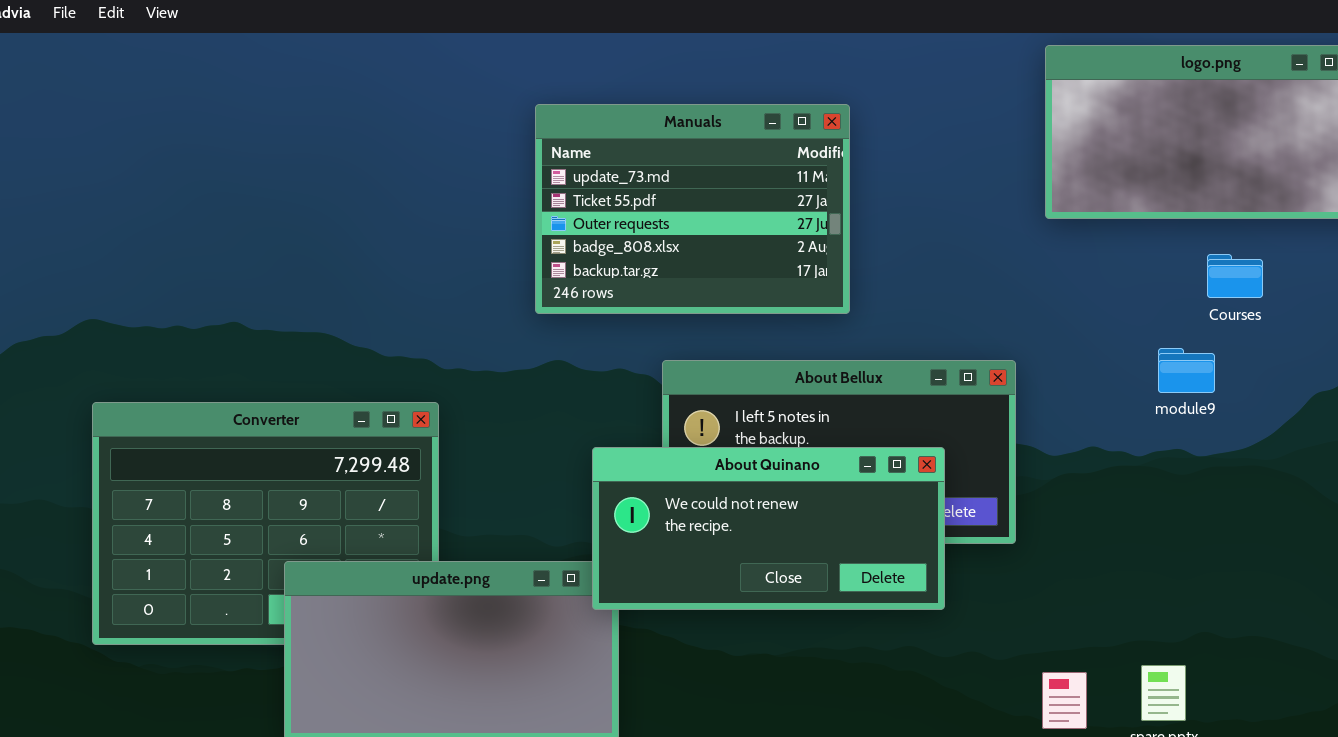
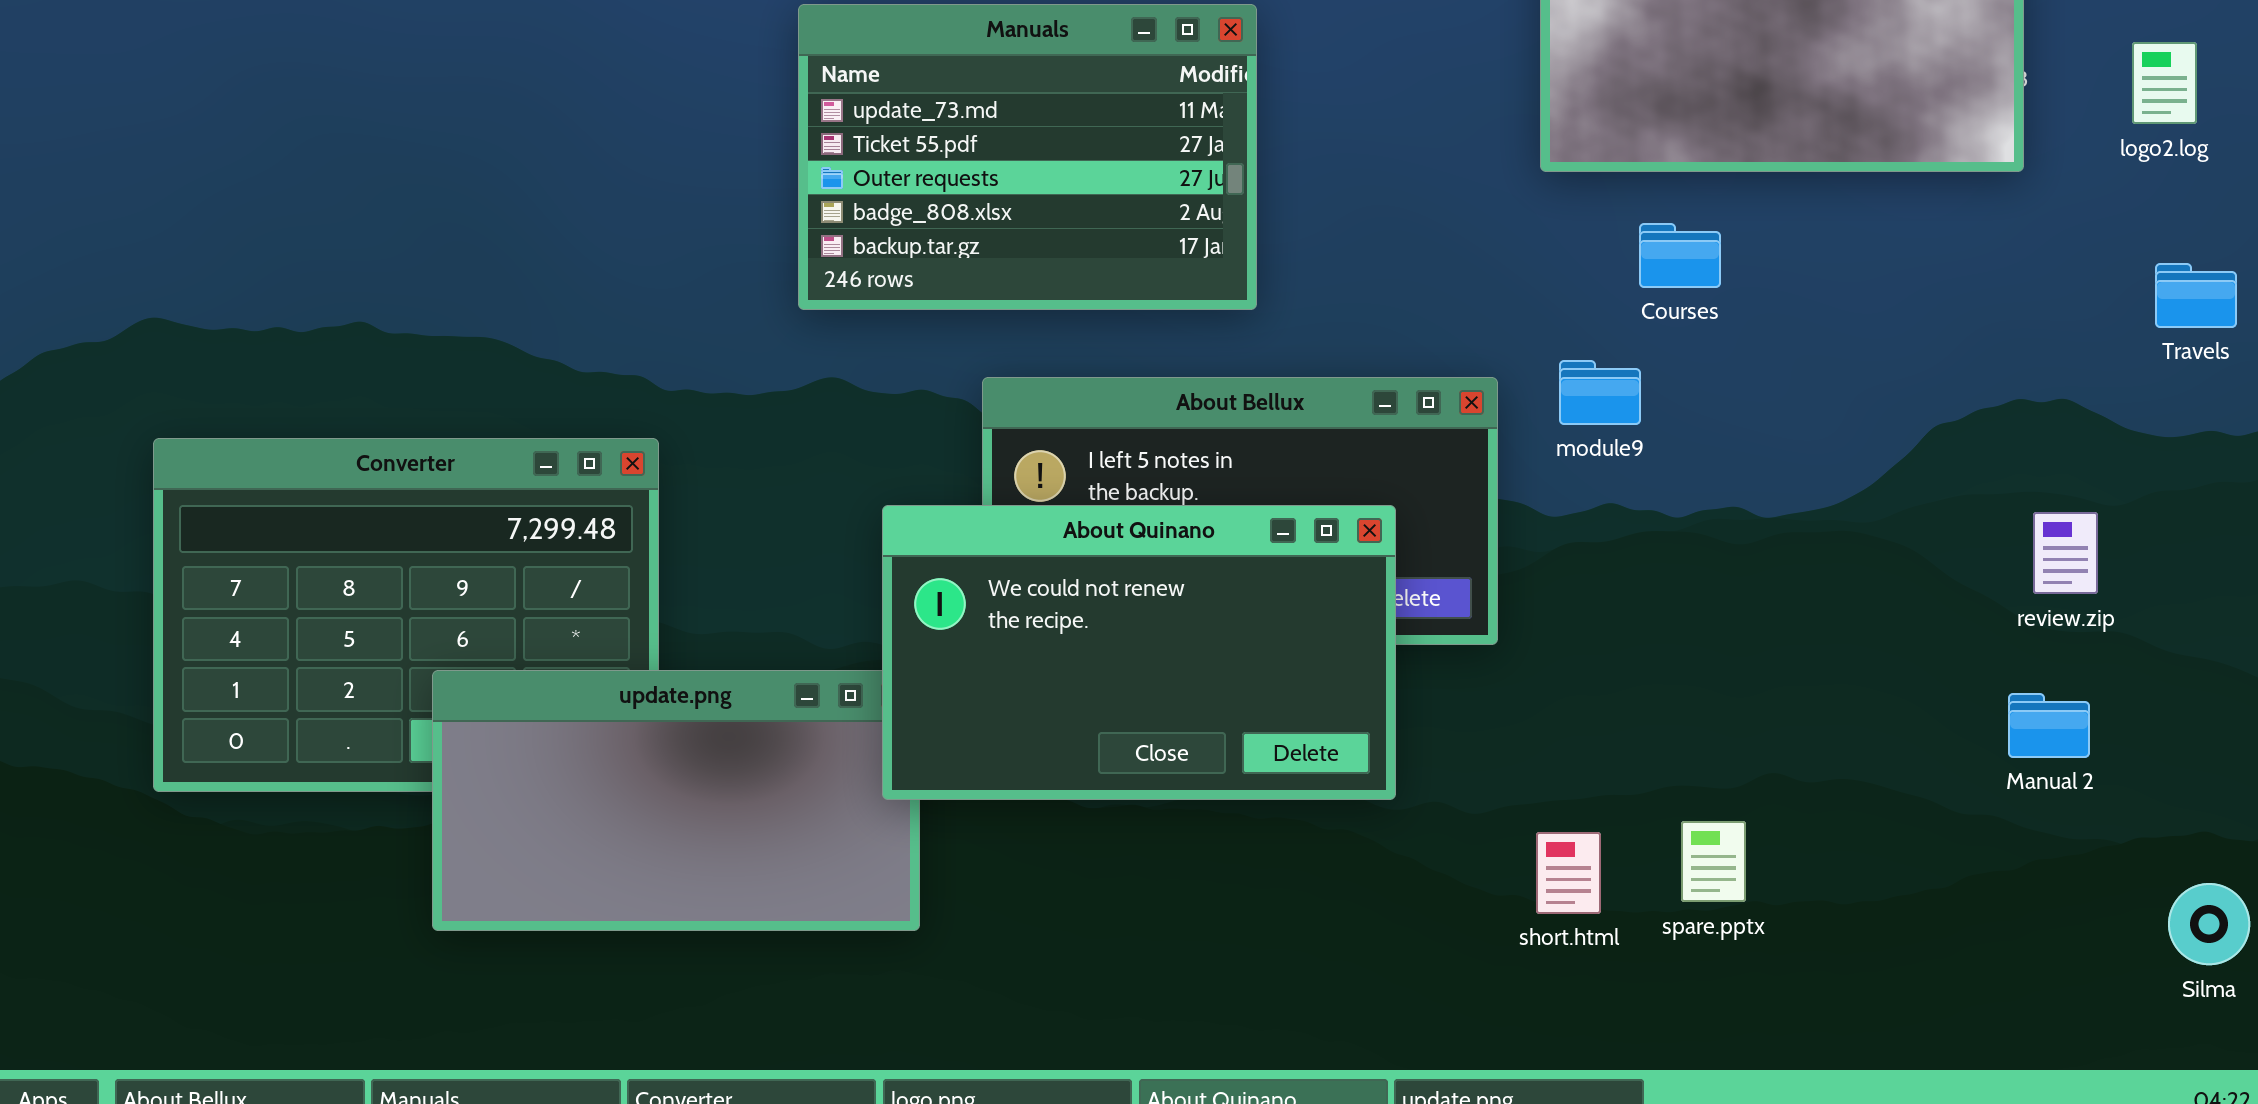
Courses: [1207,254,1263,298] -> [1639,223,1721,288], moved
module9: [1158,348,1215,393] -> [1559,360,1641,425], moved
About Quinano: [592,447,945,610] -> [882,505,1396,800], resized

